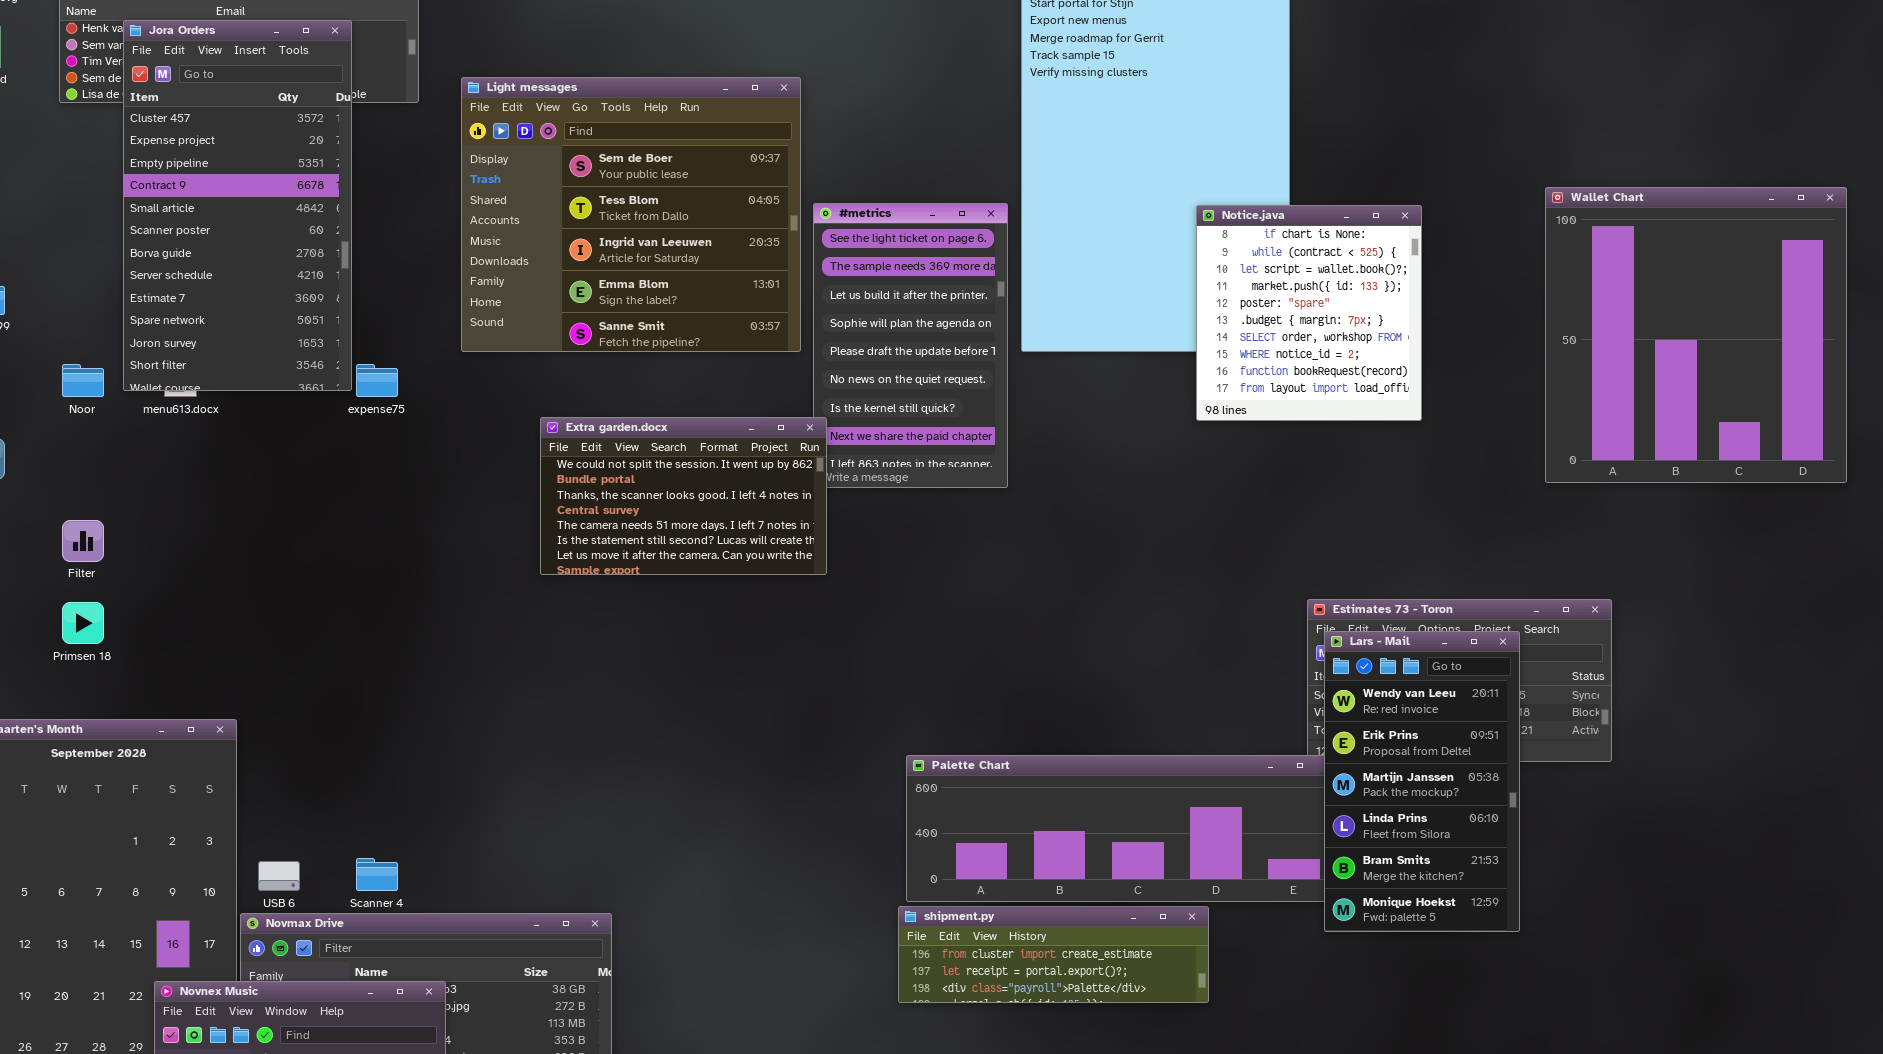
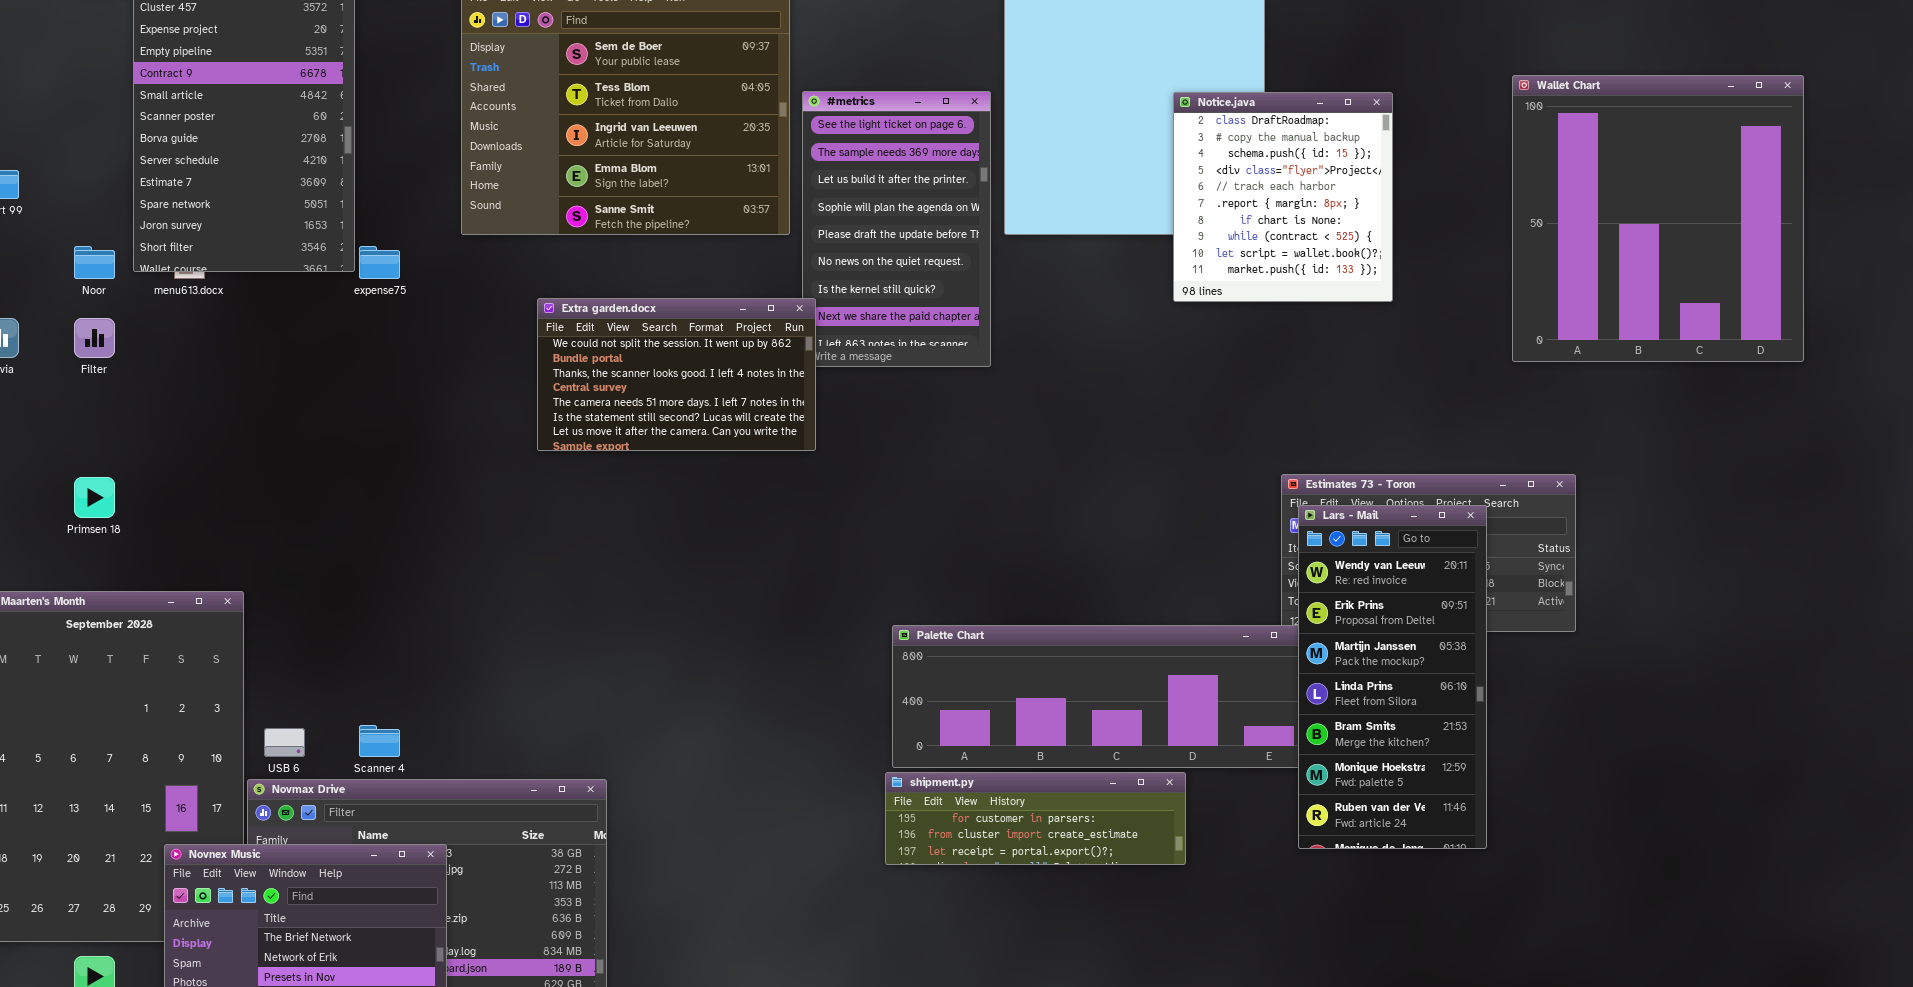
Notice.java: [1196,205,1422,421] -> [1173,92,1393,302], scrolled up 6 rows
Filter: [62,520,104,562] -> [74,318,115,358], moved
Lars - Mail: [1324,631,1520,932] -> [1298,505,1487,849], resized
shipment.py: [898,906,1209,1003] -> [885,772,1186,865], scrolled up 1 row

